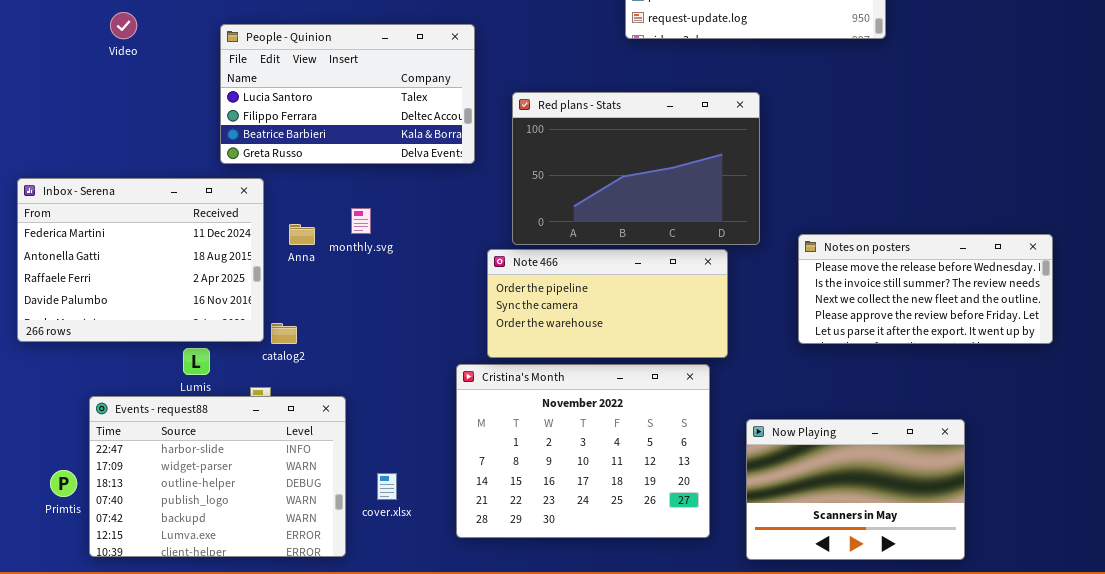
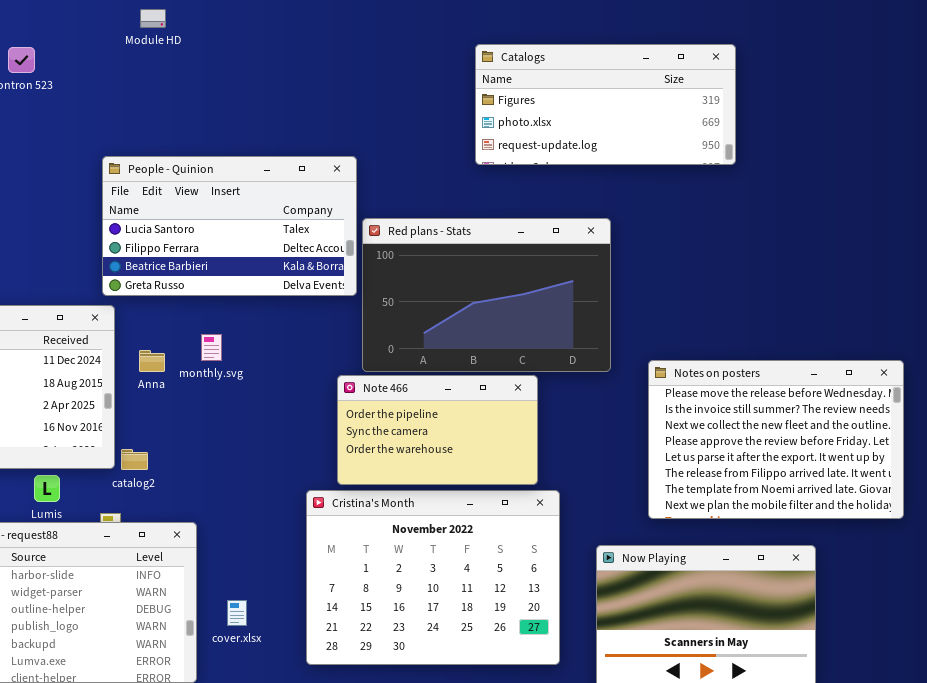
People - Quinion: [220,24,475,164] -> [102,156,357,296], moved
Notes on posters: [798,234,1053,344] -> [648,360,904,519], resized
Note 466: [487,249,728,358] -> [337,375,538,485], resized

